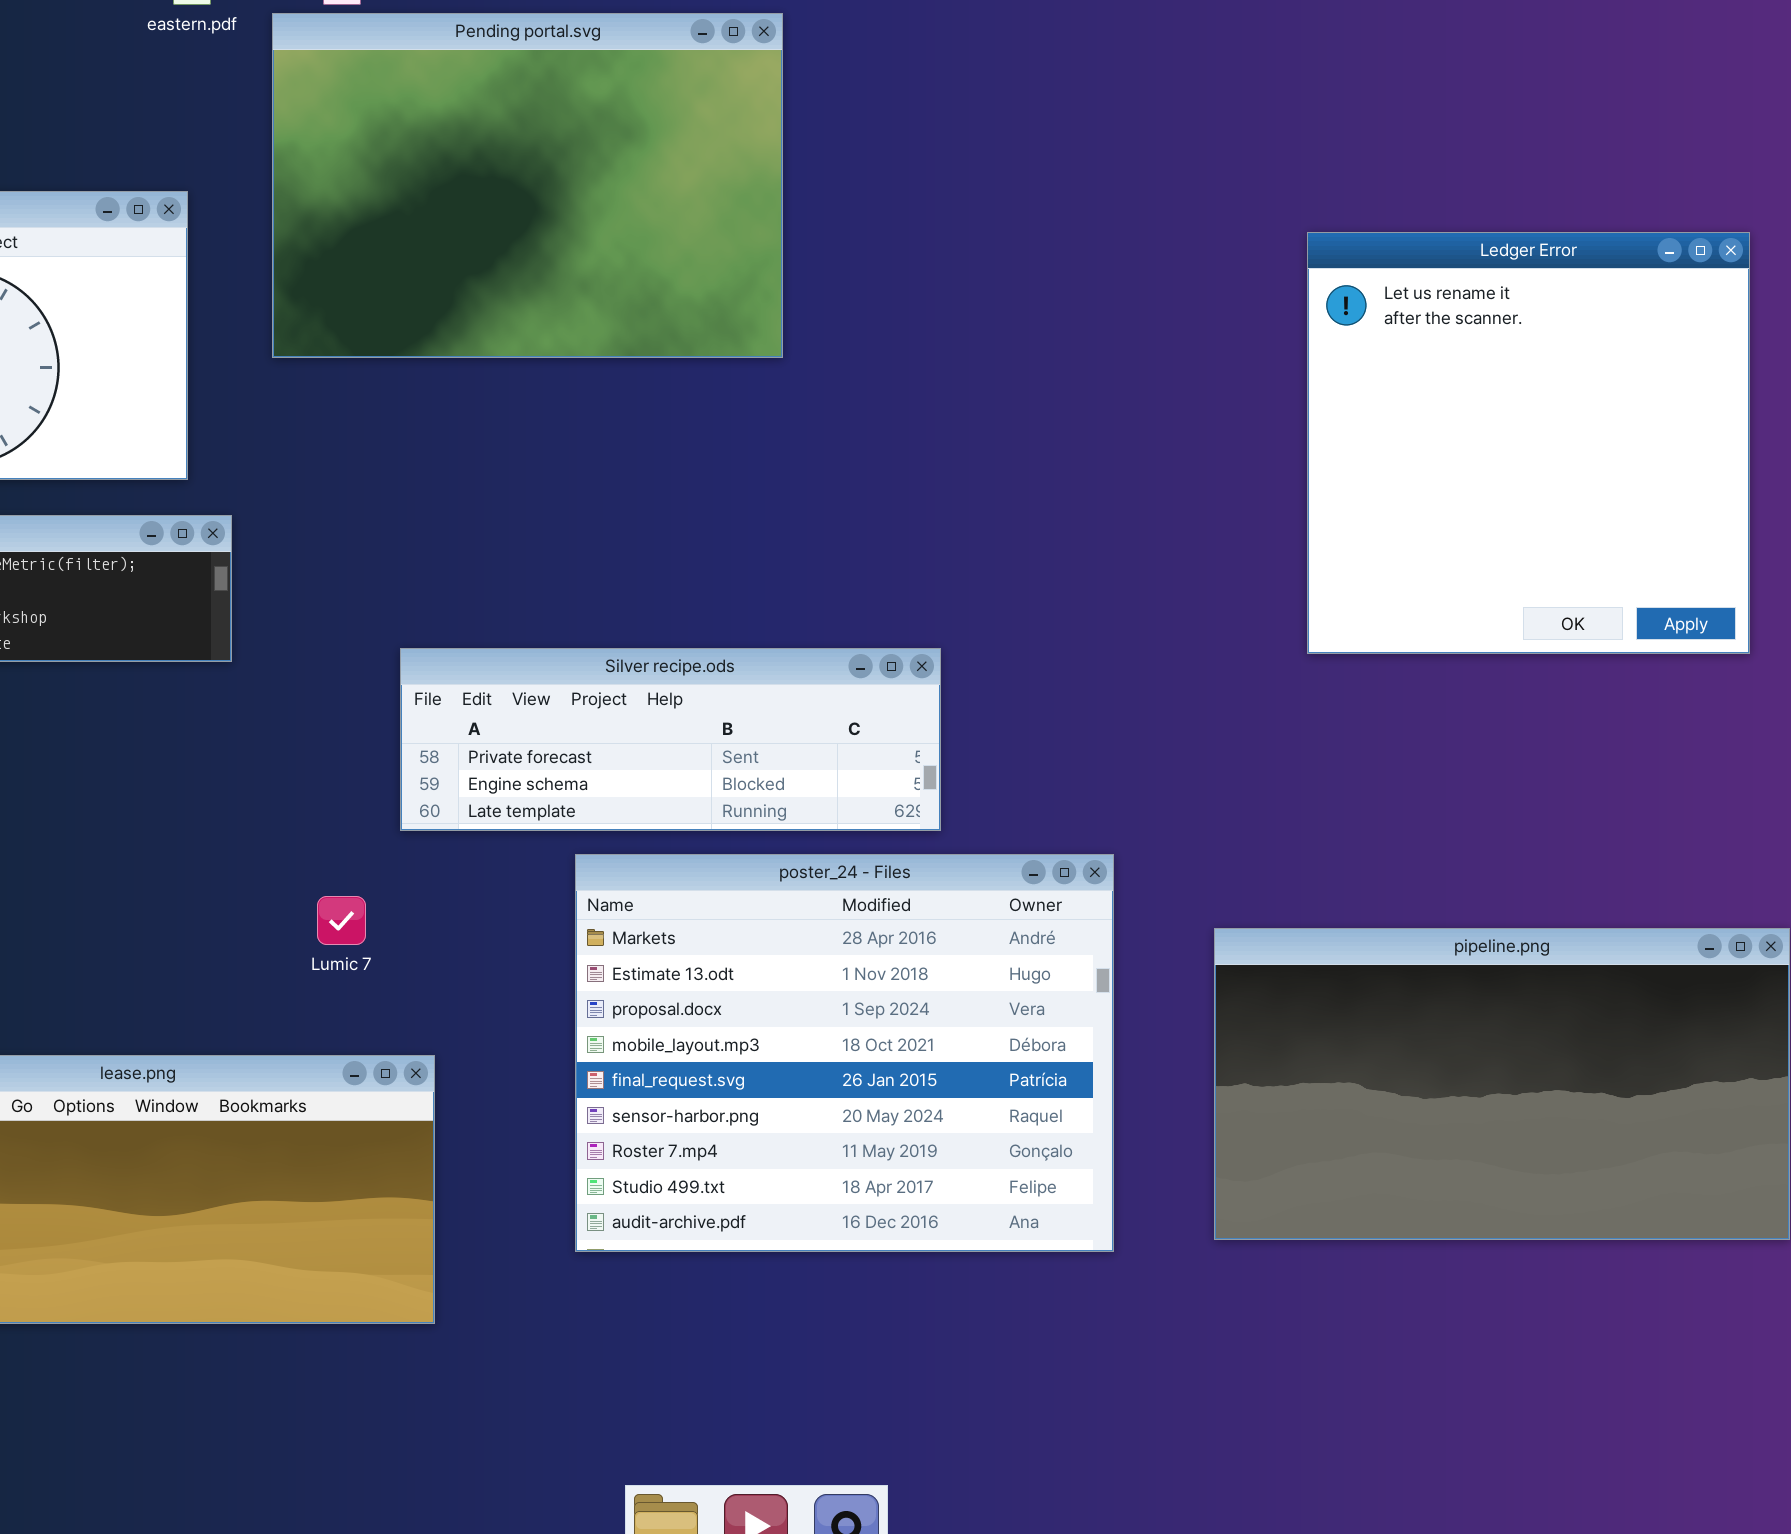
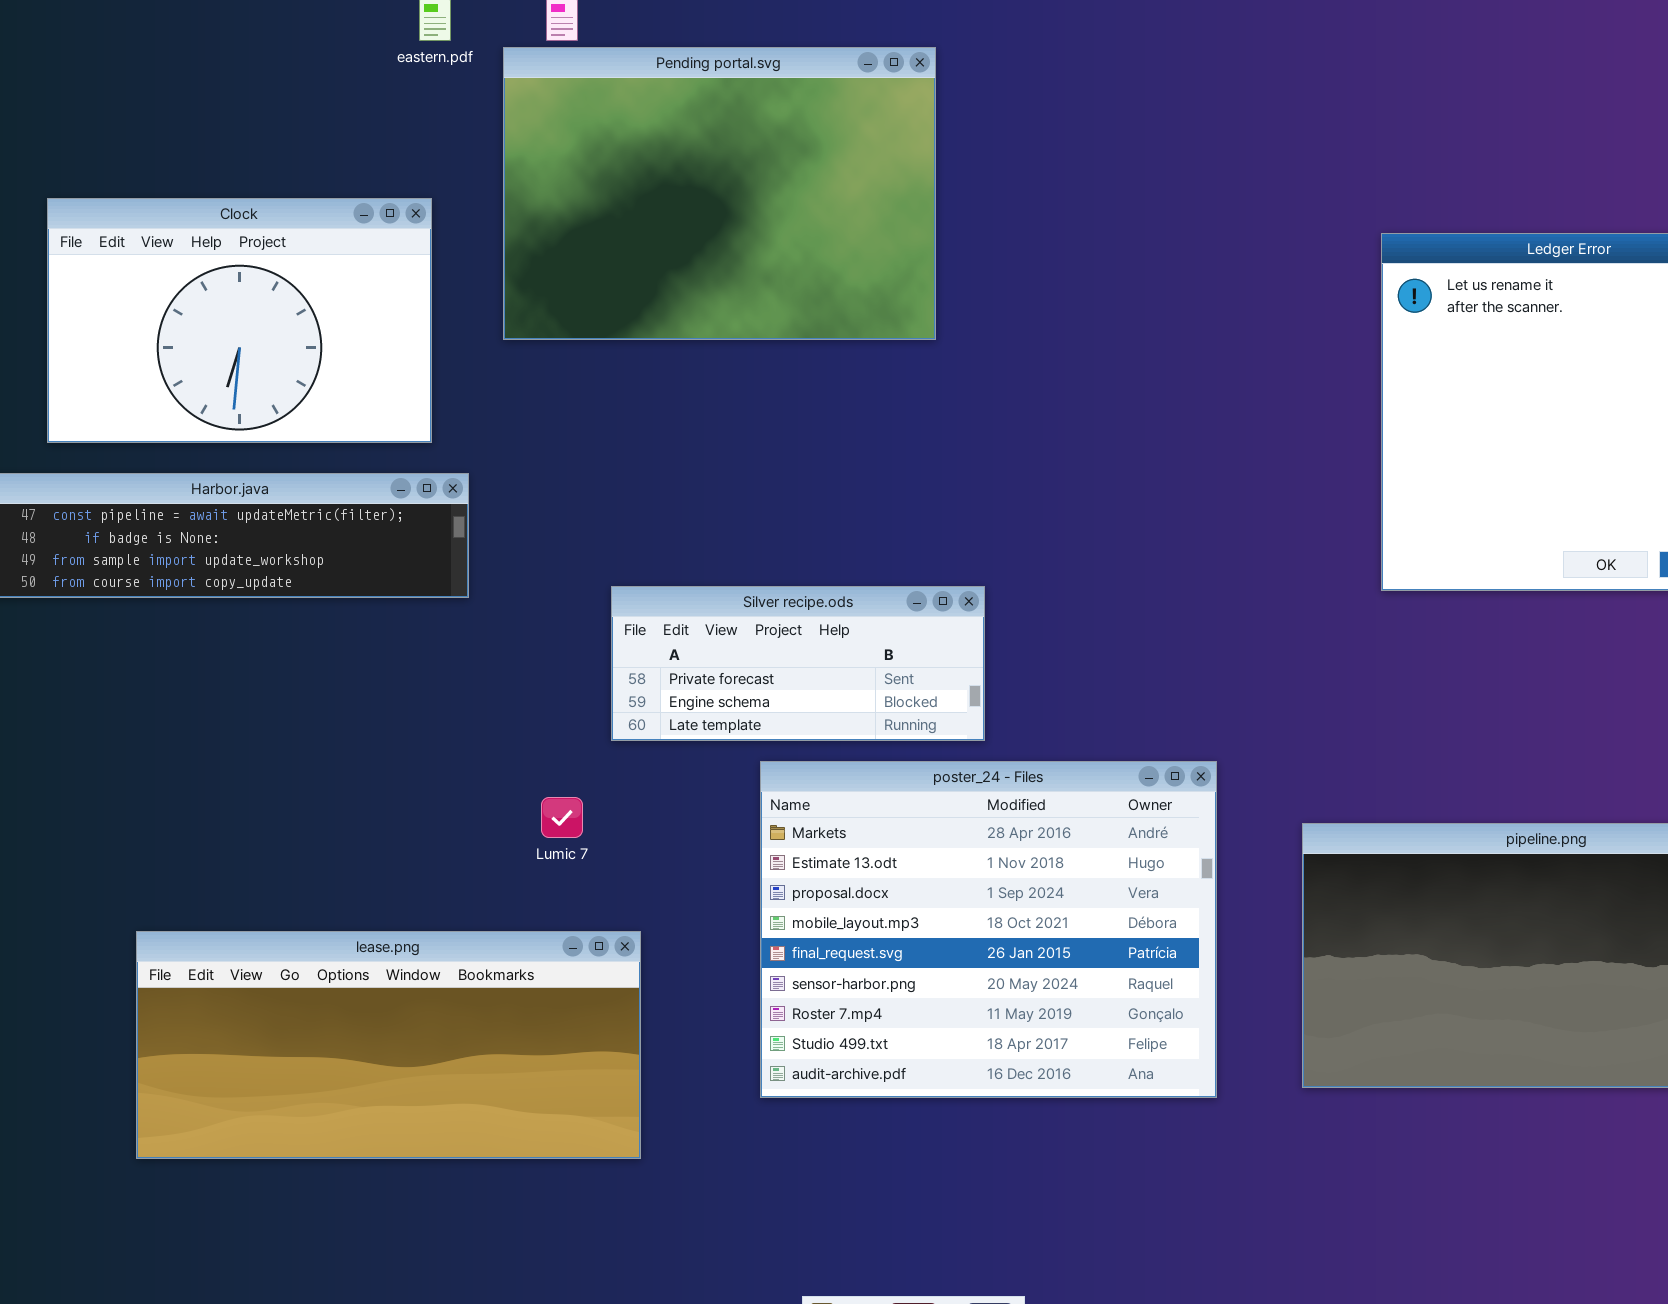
Silver recipe.ods: [400,648,941,831] -> [611,586,985,741], resized

